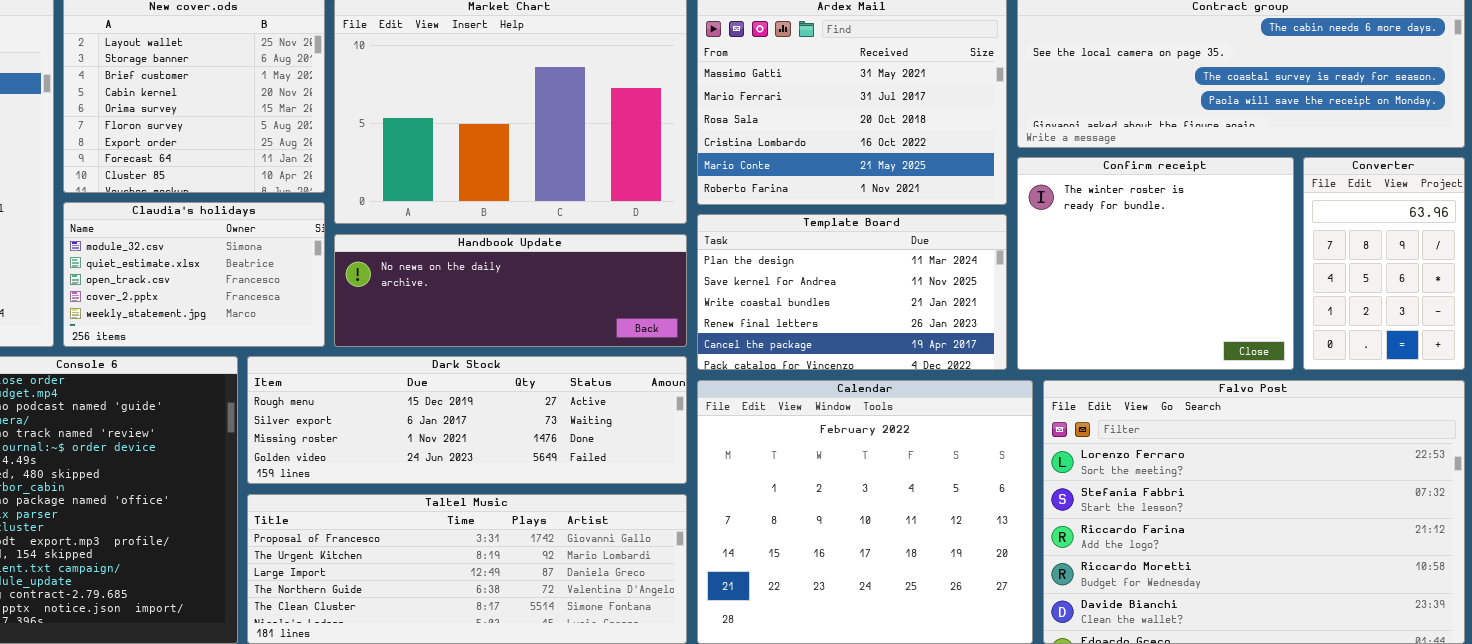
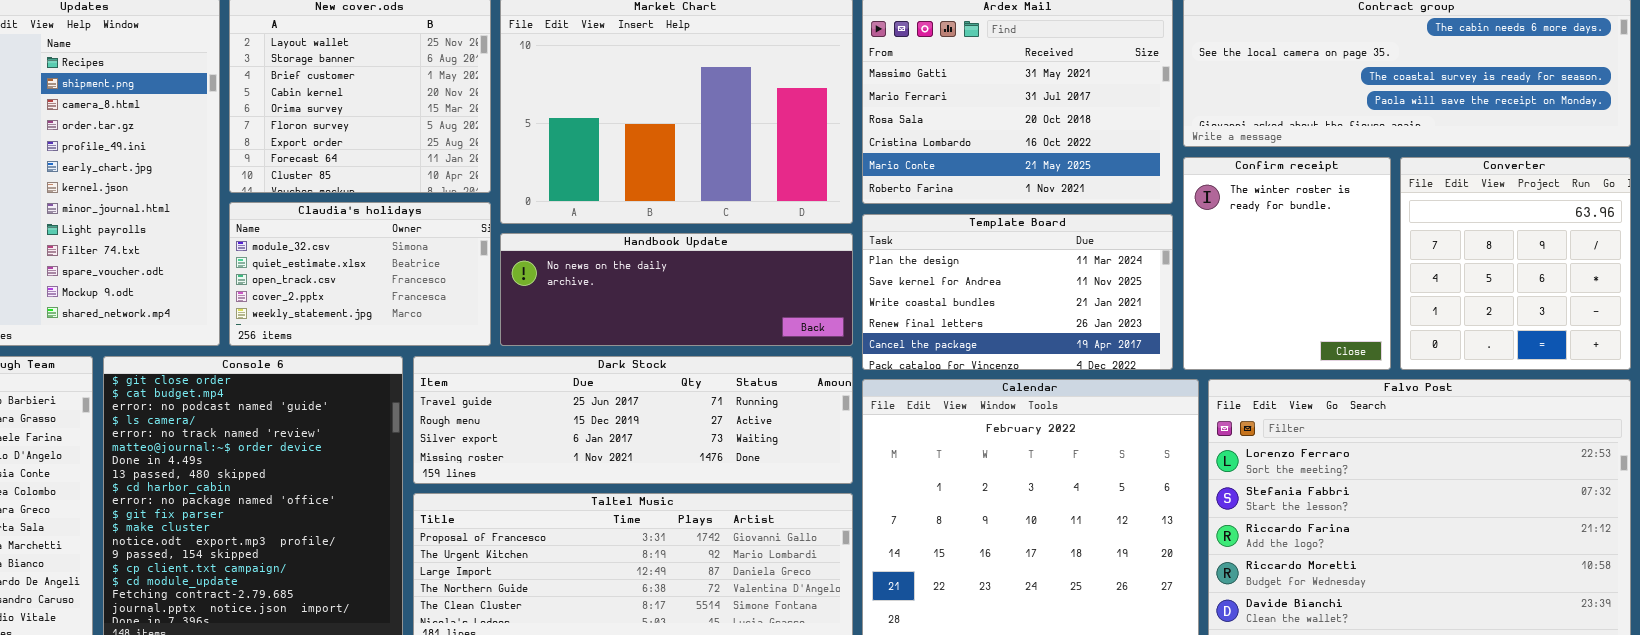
Confirm receipt: [1017,157,1294,370] -> [1183,157,1391,370], resized
Converter: [1303,157,1465,370] -> [1400,157,1631,370], resized
Dark Stock: [247,356,687,484] -> [413,356,853,484], scrolled up 1 row

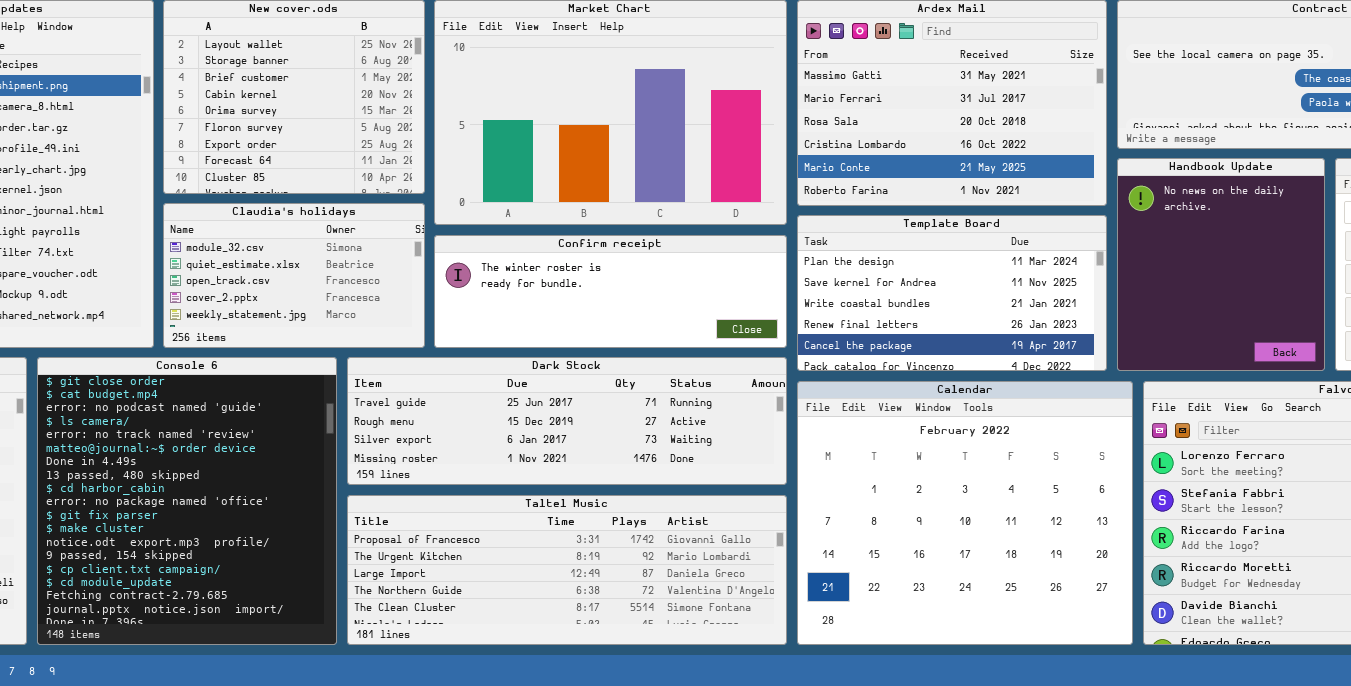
Confirm receipt: [1183,157,1391,370] -> [434,235,787,348], moved, resized
Handbook Update: [500,233,853,346] -> [1117,158,1325,371], moved, resized

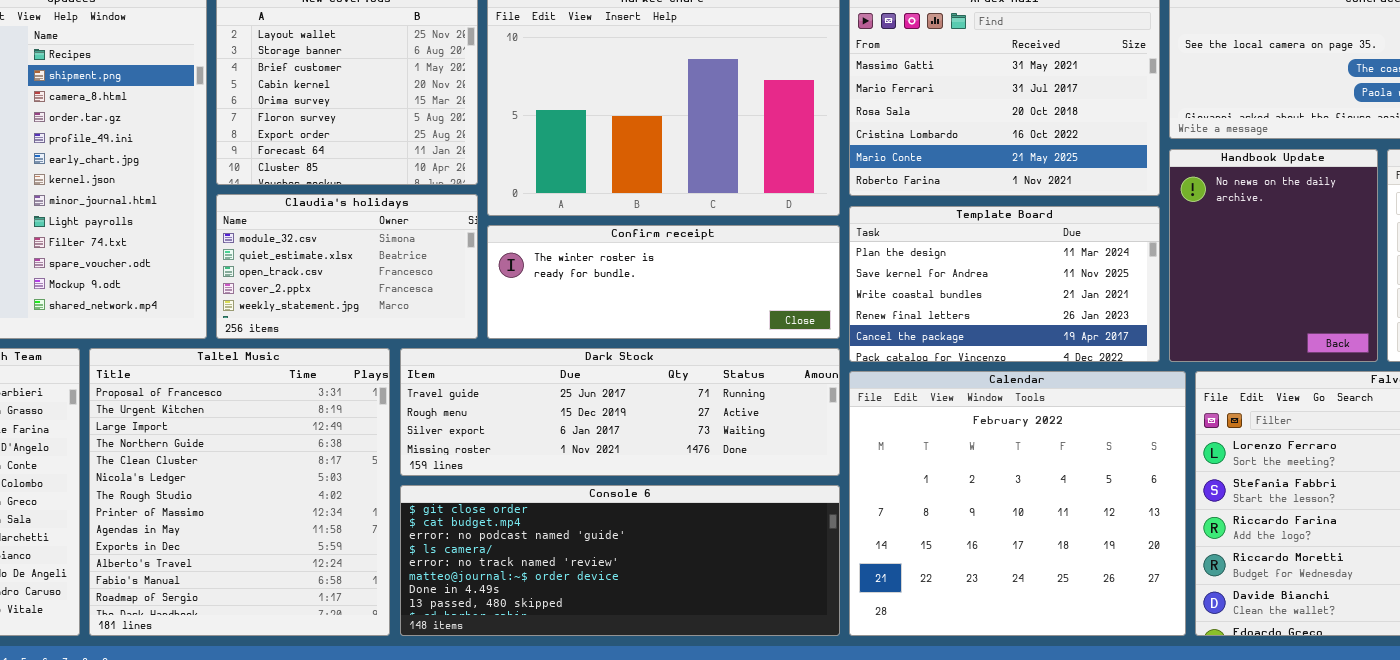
Console 6: [37,357,337,645] -> [400,485,840,636], moved, resized
Taltel Music: [347,495,787,645] -> [89,348,390,636], moved, resized

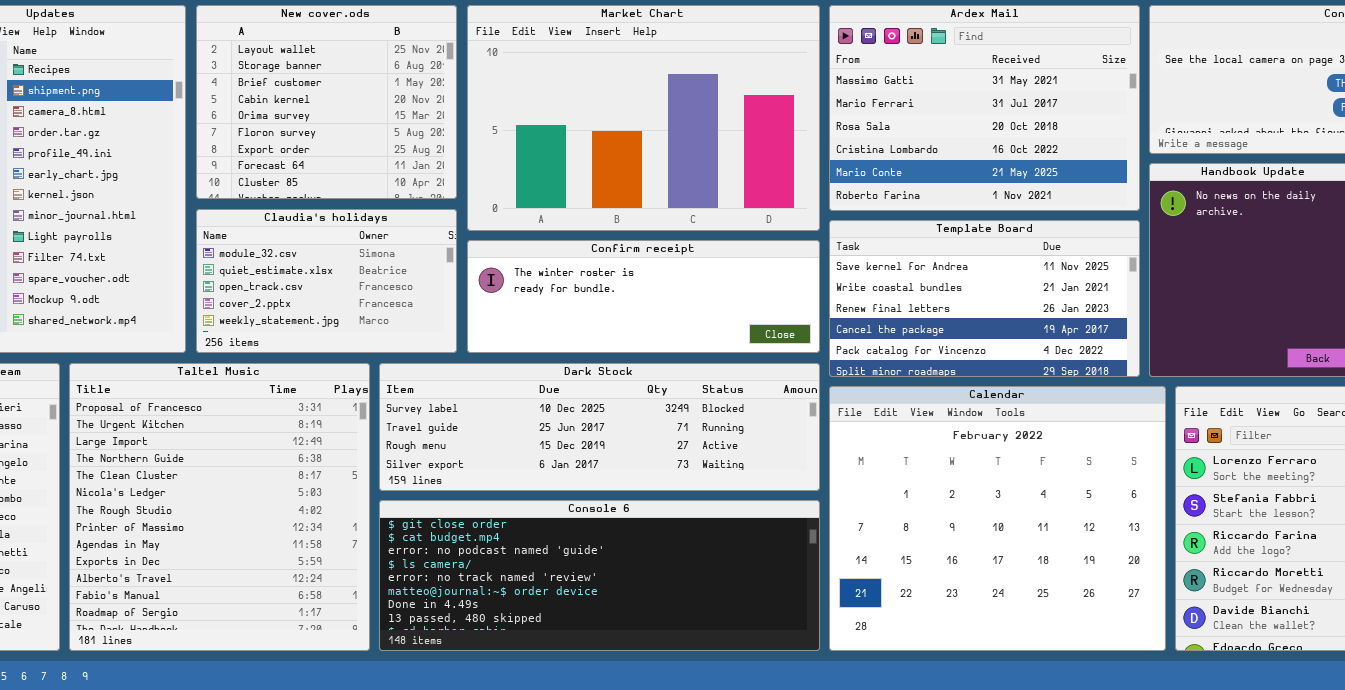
Template Board: [849,206,1160,362] -> [829,220,1140,377], scrolled down 1 row
Dark Stock: [400,348,840,476] -> [379,363,820,491], scrolled up 1 row

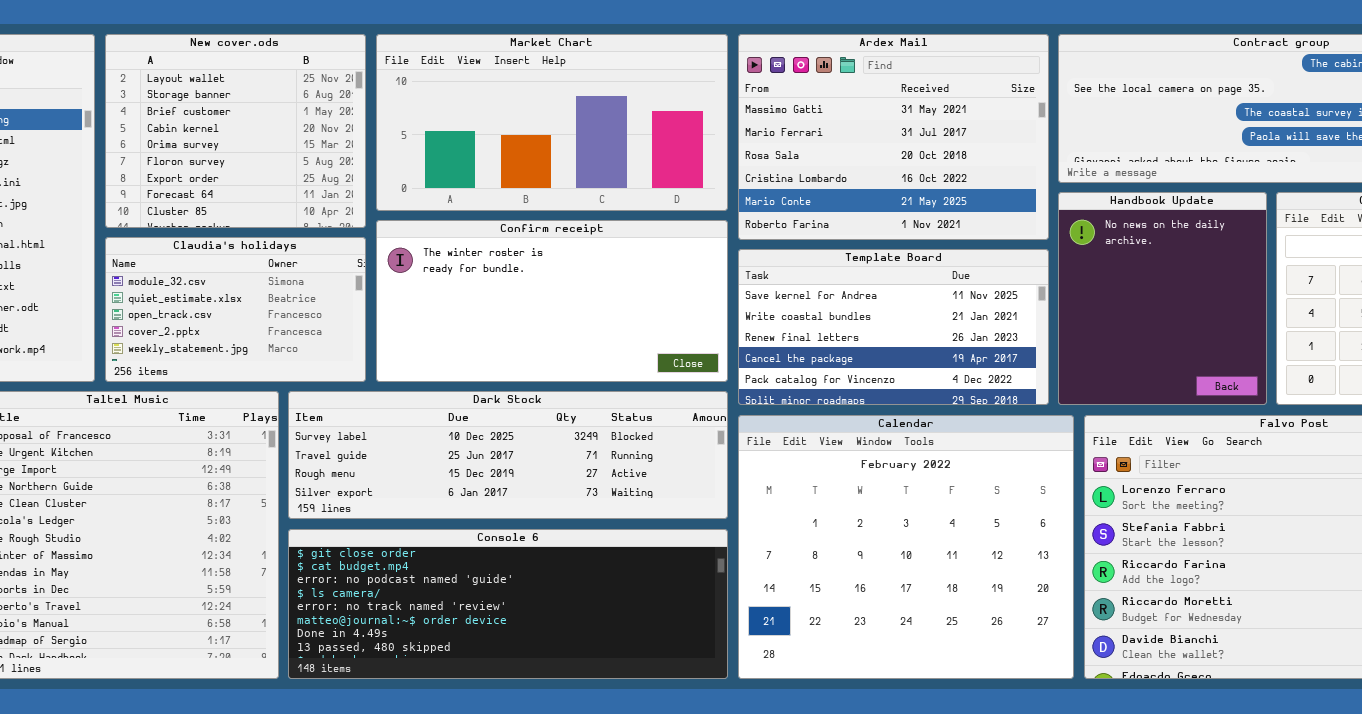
Market Chart: [467,5,820,231] -> [376,34,728,211], resized
Confirm receipt: [467,240,820,353] -> [376,220,728,382], resized

